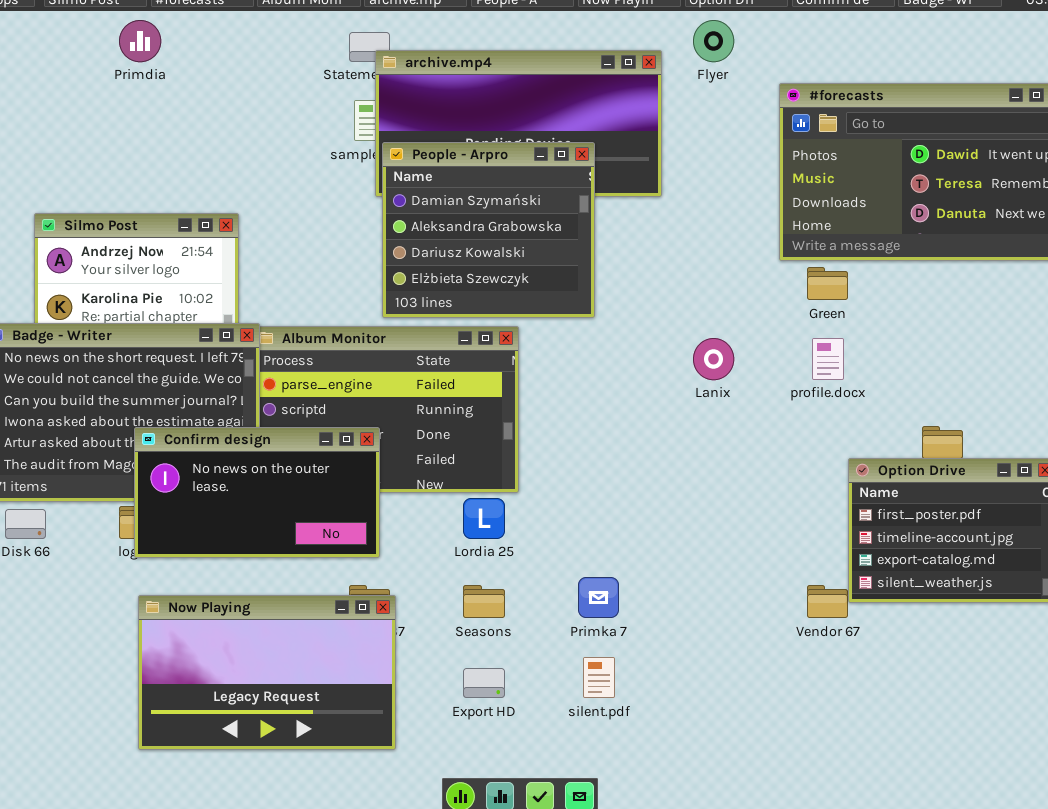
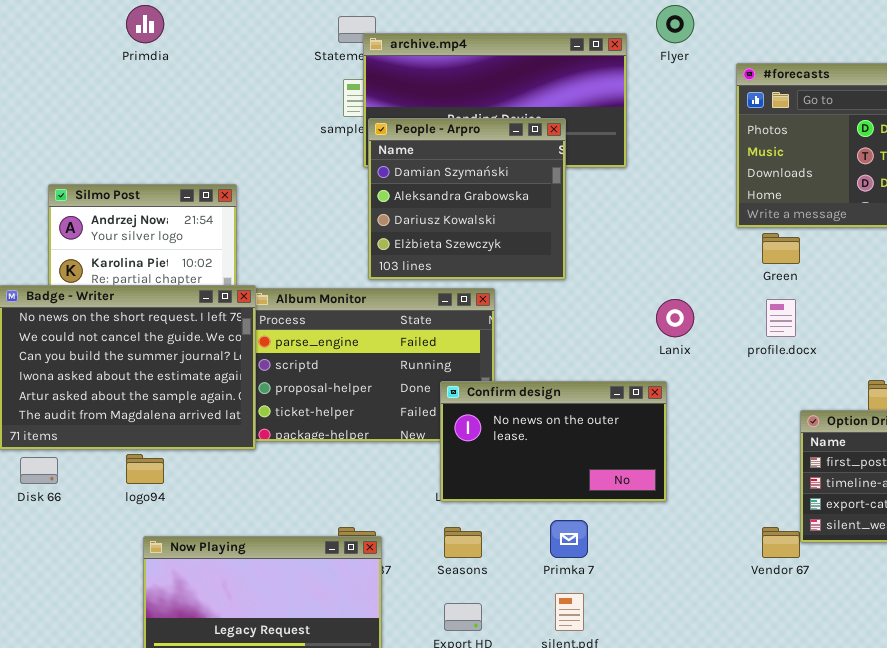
Confirm design: [134,427,380,558] -> [440,381,667,502], moved

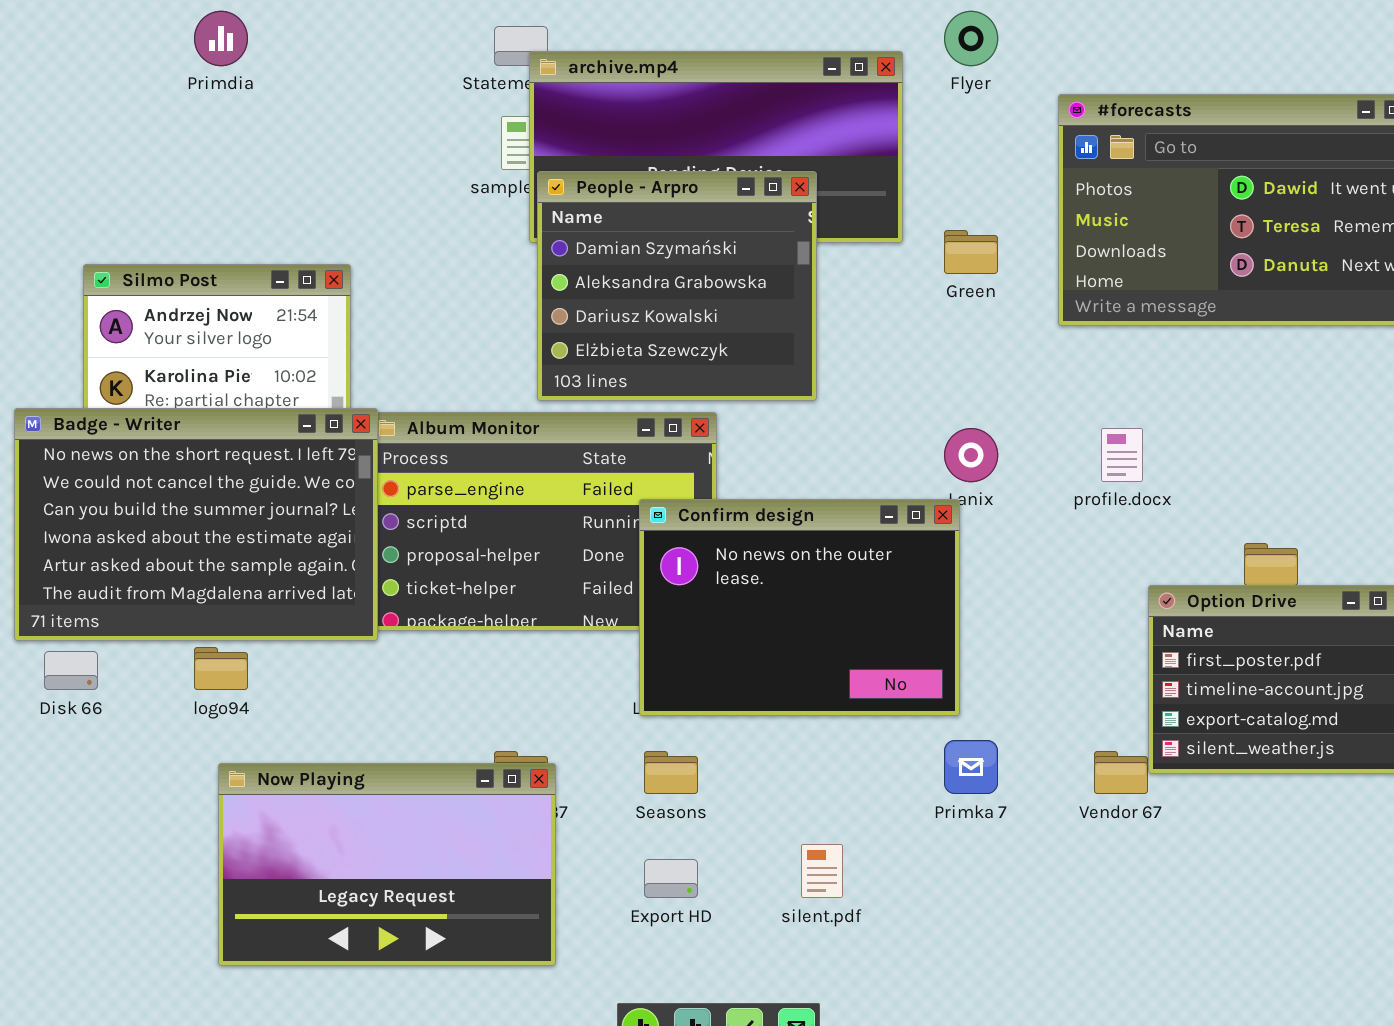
Green: [762,233,800,264] -> [944,230,998,274], moved
Confirm design: [440,381,667,502] -> [639,499,960,716], resized
Primka 7: [550,520,588,558] -> [944,740,998,794], moved

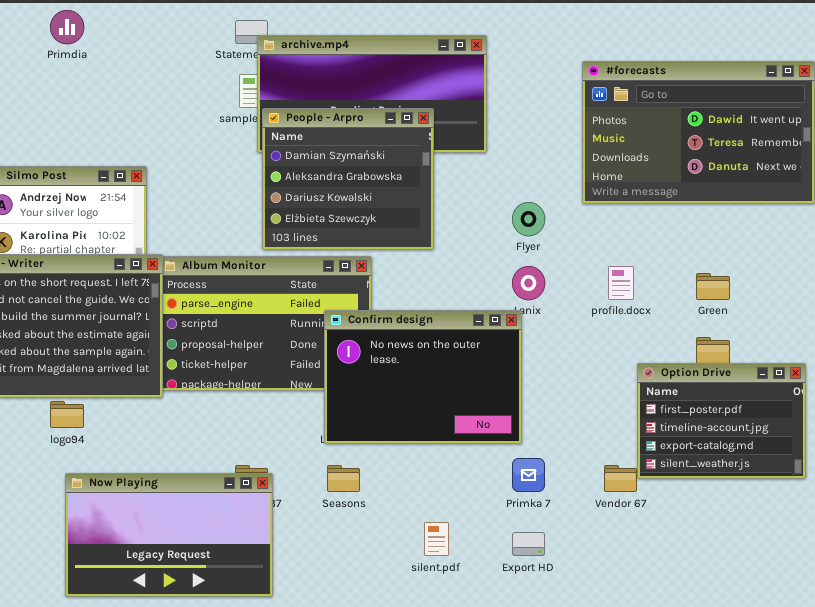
Flyer: [944,11,998,66] -> [512,202,545,236], moved
Green: [944,230,998,274] -> [696,273,730,300], moved
Export HD: [644,859,698,898] -> [512,532,545,556], moved

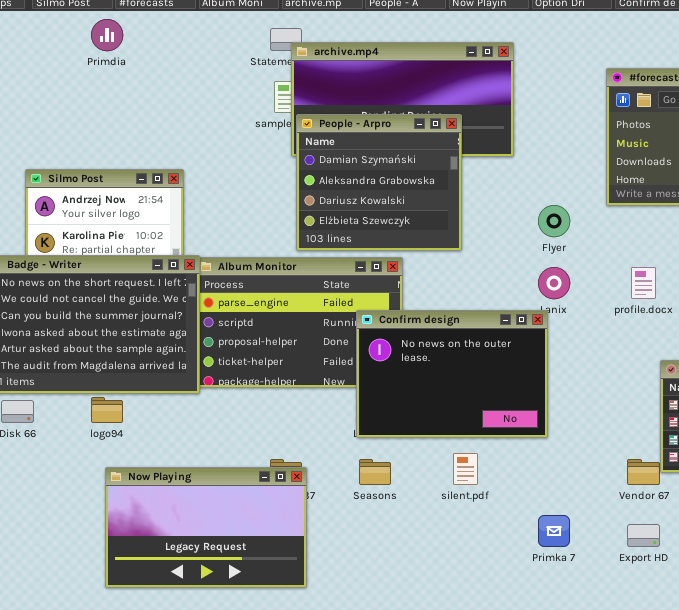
Primka 7: [512,458,545,492] -> [538,515,570,547], moved
silent.pdf: [424,522,449,556] -> [453,453,478,485], moved
Export HD: [512,532,545,556] -> [627,524,660,547], moved

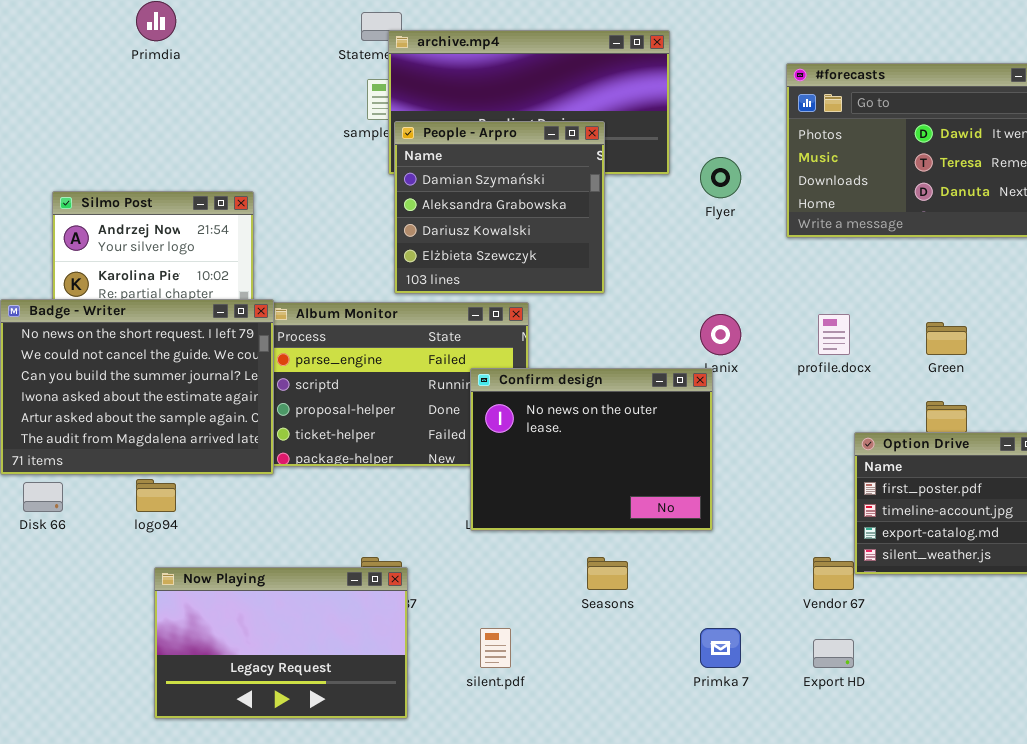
Flyer: [538,205,570,237] -> [700,157,741,198], moved
silent.pdf: [453,453,478,485] -> [480,628,511,668], moved
Seasons: [359,459,391,485] -> [587,557,628,590], moved

